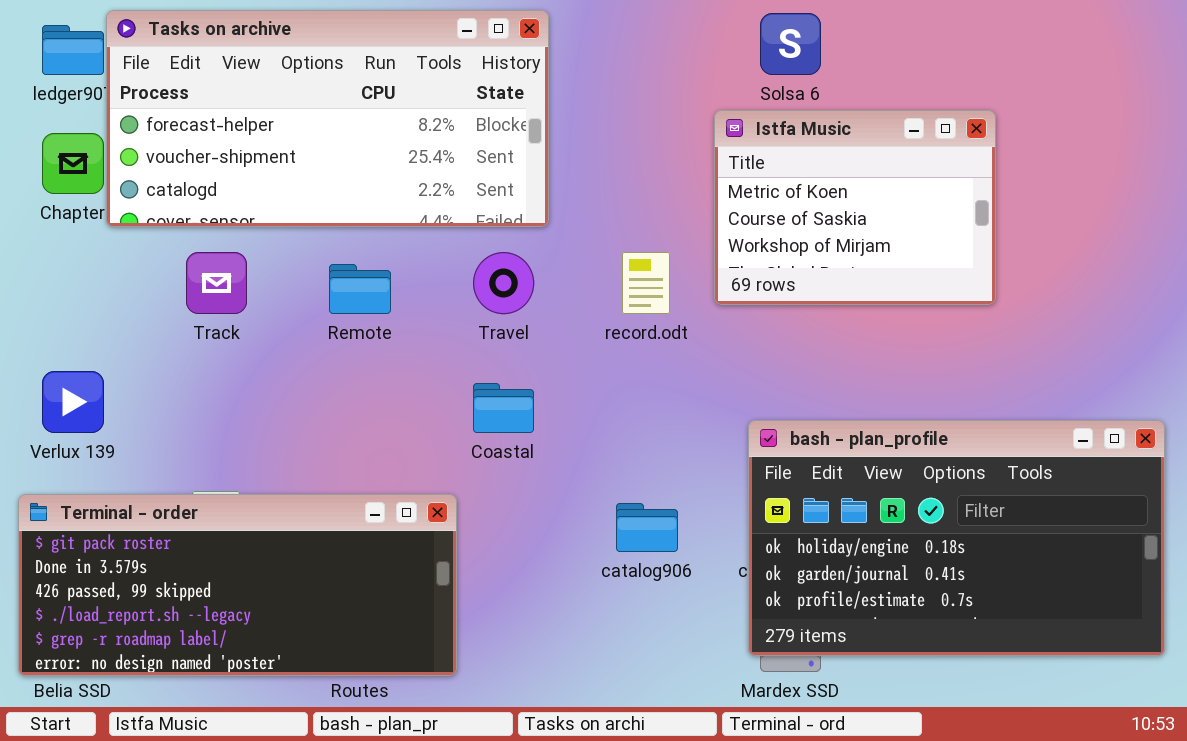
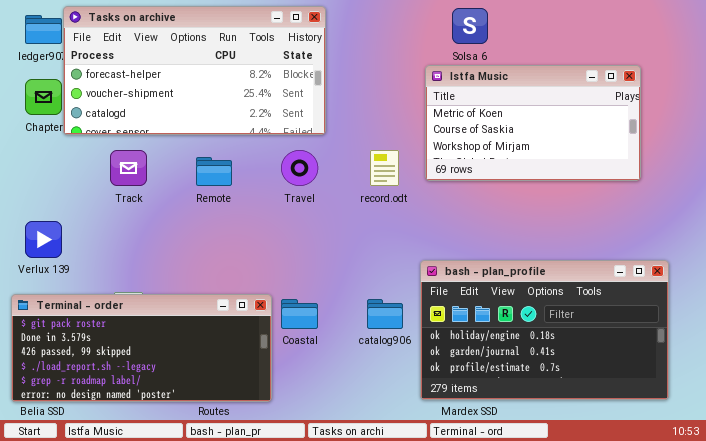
Istfa Music: [714,110,996,305] -> [425,65,641,181], resized
Coastal: [473,383,534,433] -> [281,299,318,329], moved
bash - plan_profile: [748,420,1165,656] -> [420,260,669,400], moved

